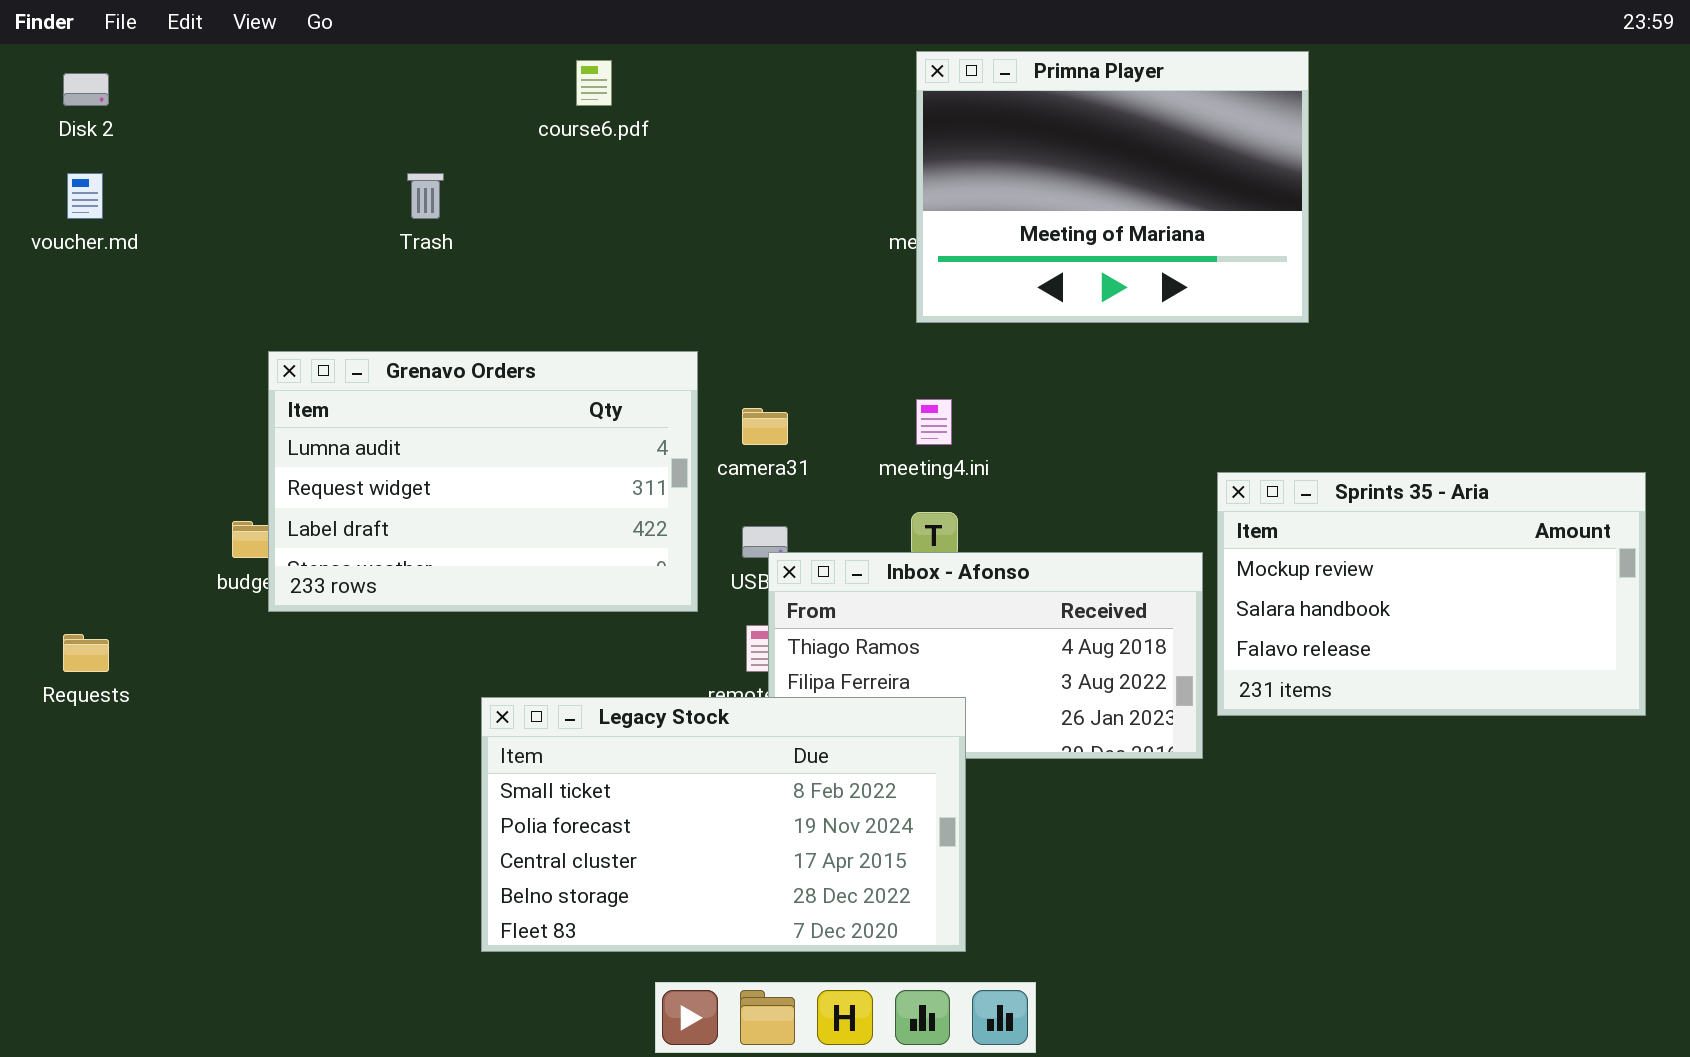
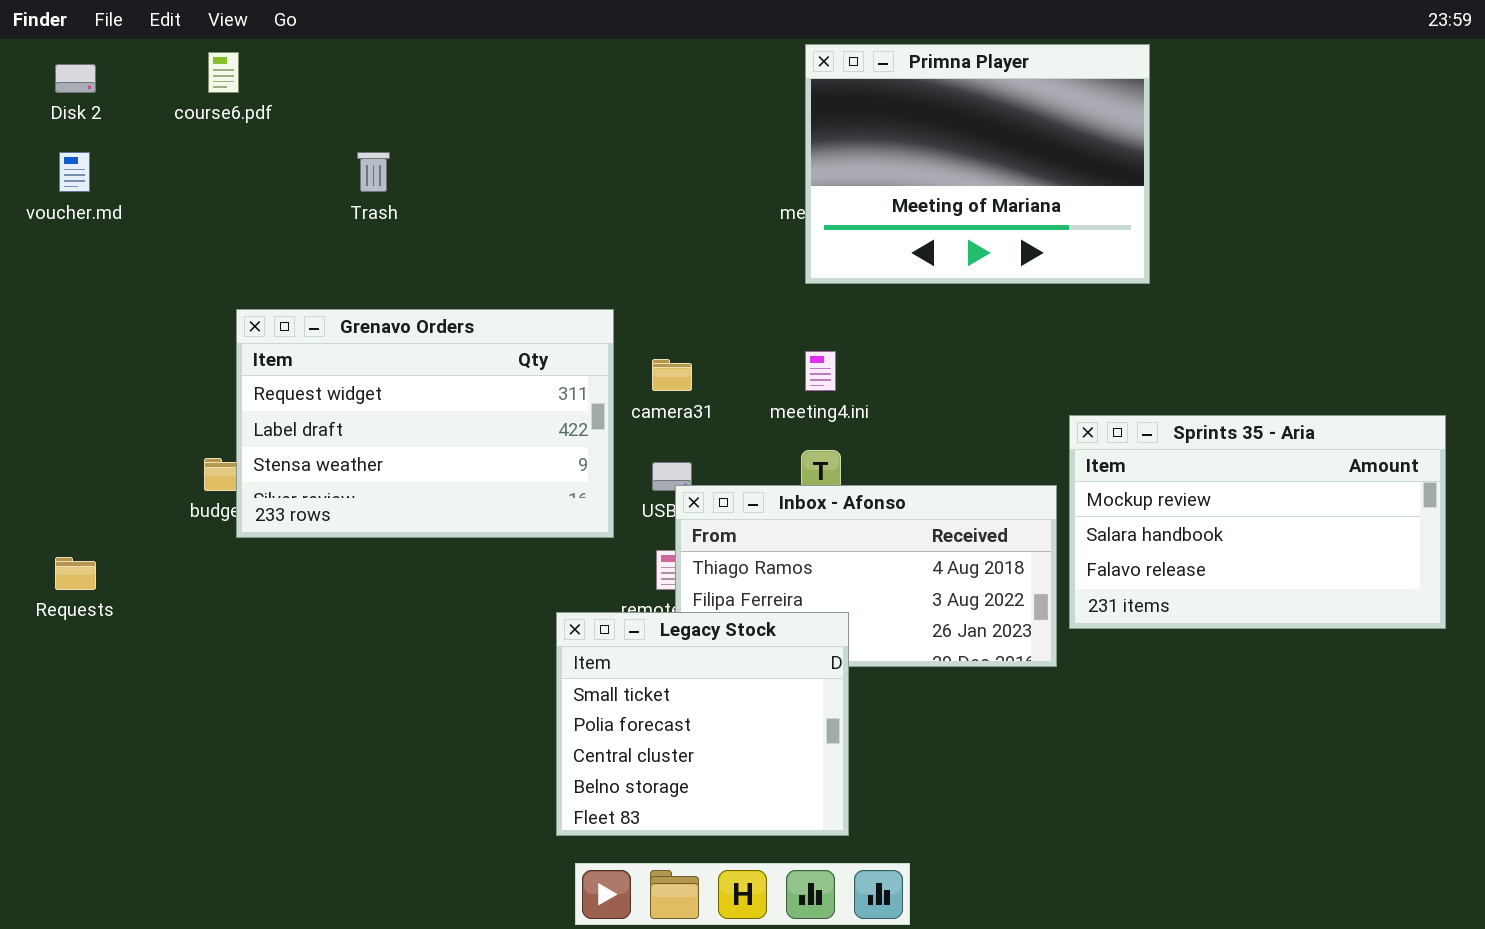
course6.pdf: [576,60,612,106] -> [208,52,239,93], moved
Grenavo Orders: [268,351,698,612] -> [236,309,614,538], scrolled down 1 row
Legacy Stock: [481,697,966,952] -> [556,612,849,836], resized

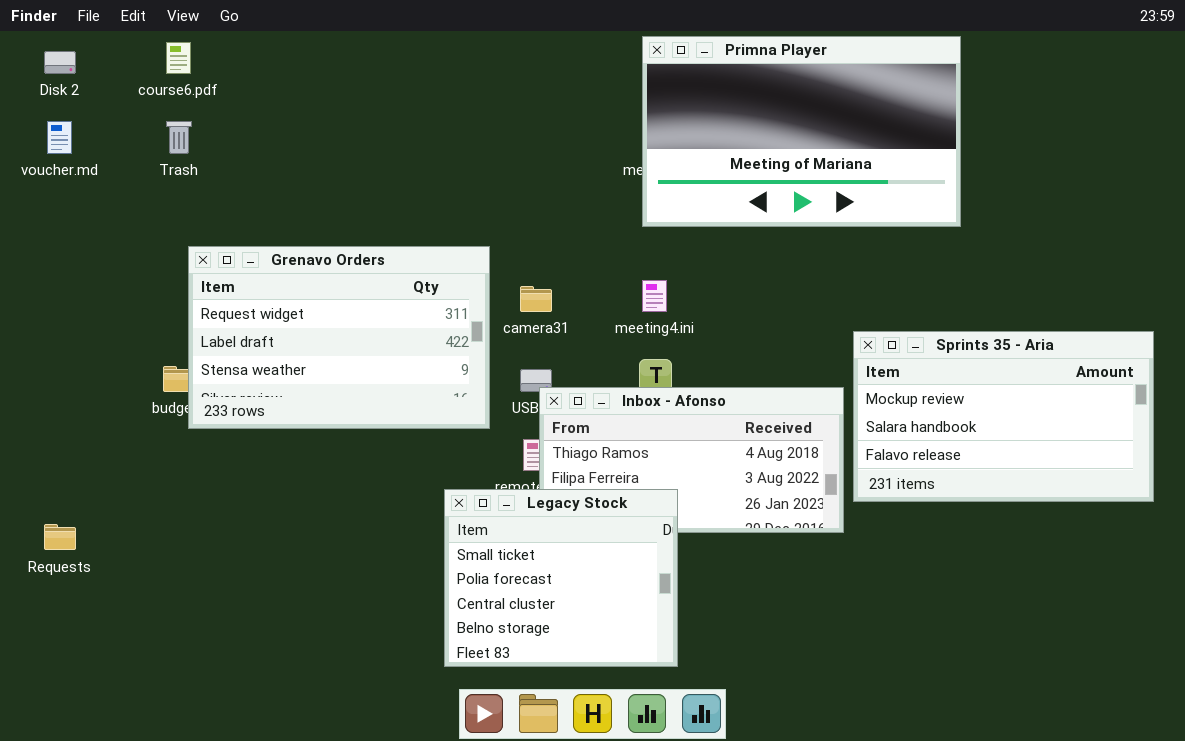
Primna Player: [805,44,1150,284] -> [642,36,961,227], resized
Trash: [357,152,390,192] -> [166,121,192,154], moved
Requests: [55,557,96,590] -> [44,524,76,550], moved

